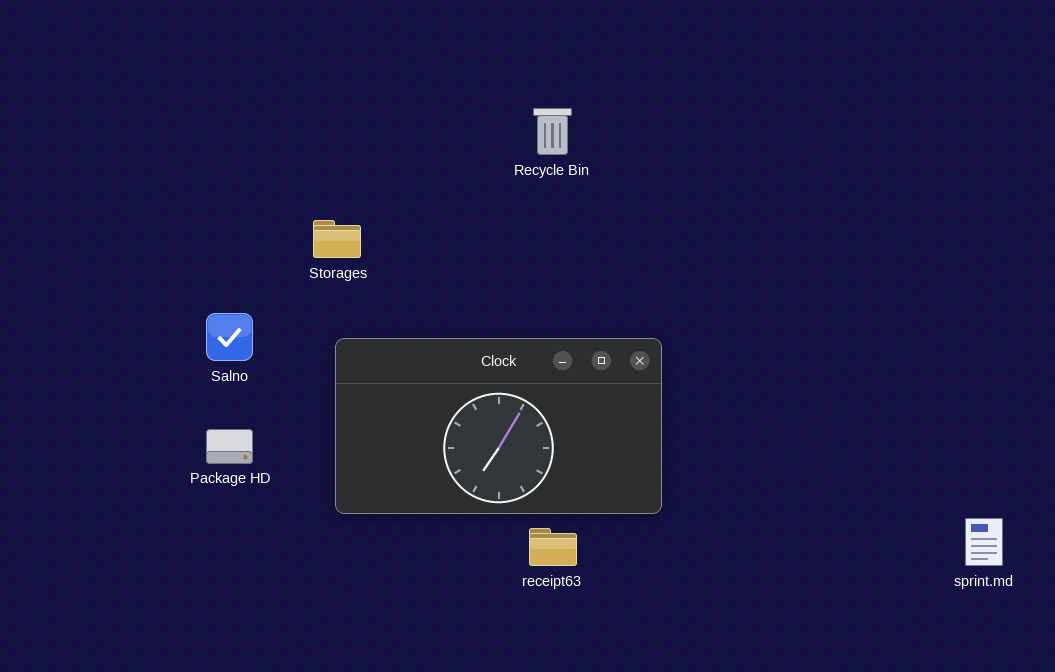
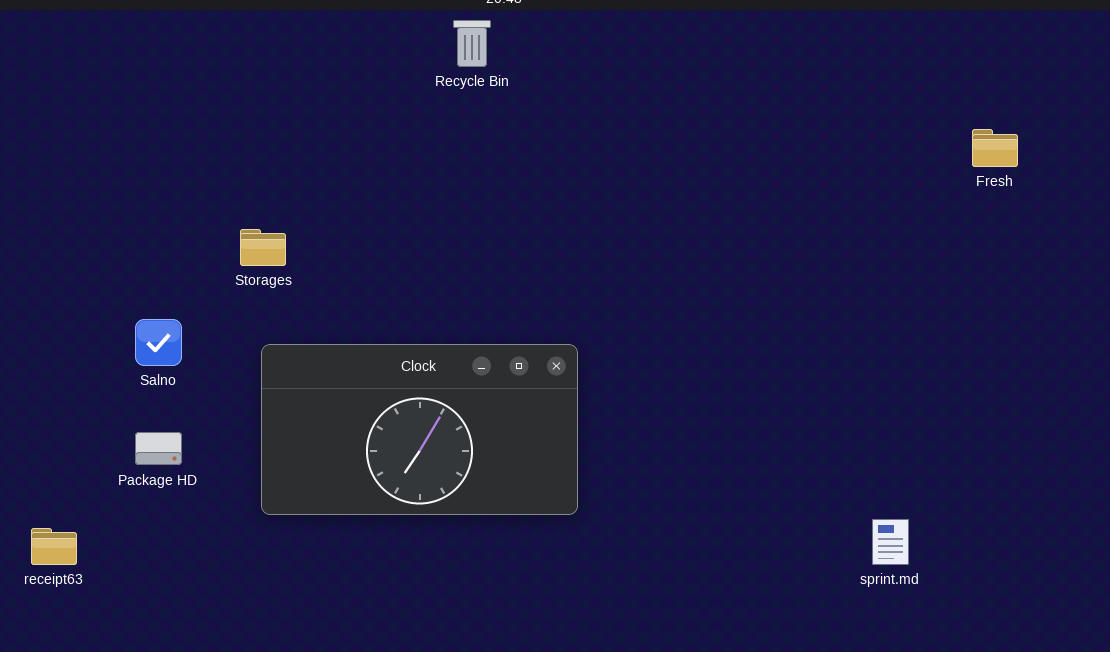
Recycle Bin: [533,108,572,155] -> [453,20,491,67], moved
receipt63: [529,528,577,566] -> [31,528,77,565], moved

